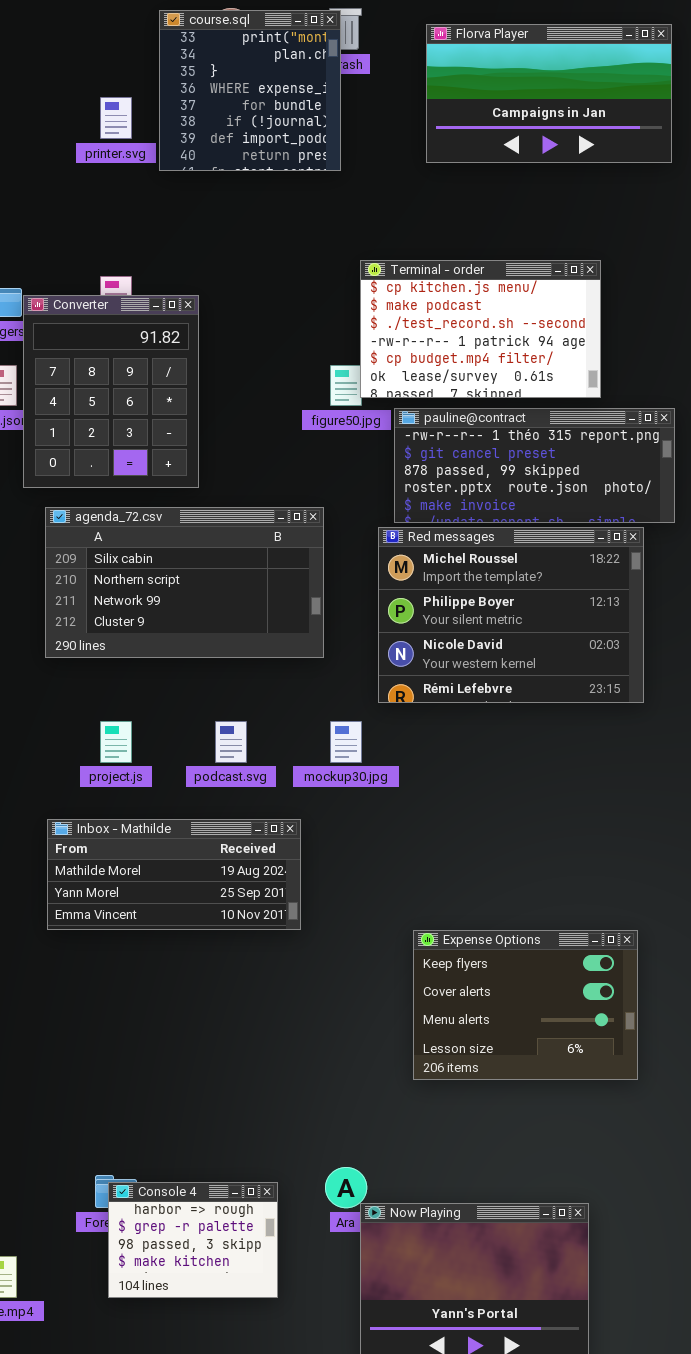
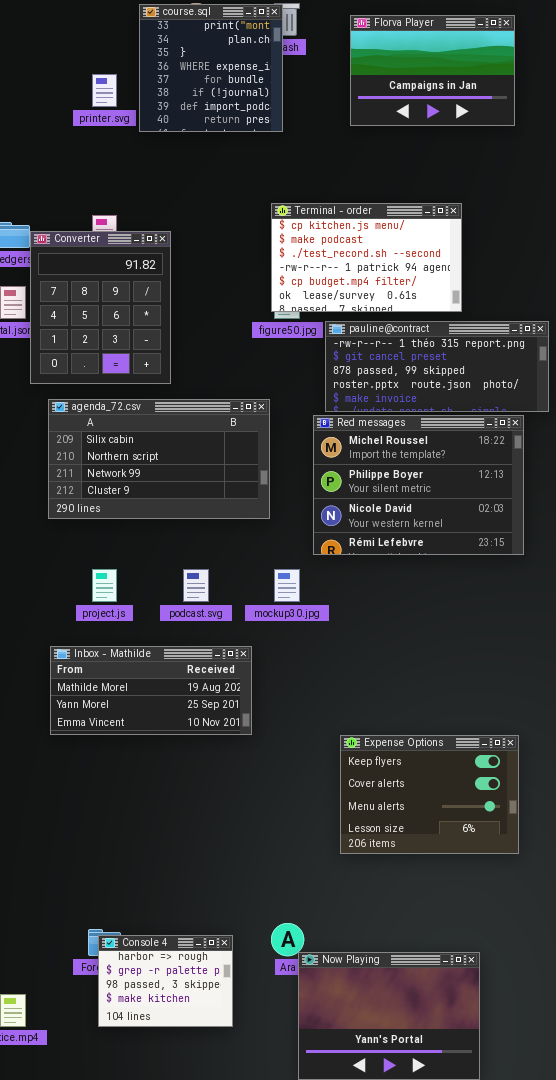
Florva Player: [426,24,672,163] -> [350,15,515,126], resized
Terminal - order: [360,260,601,398] -> [271,203,462,312], moved

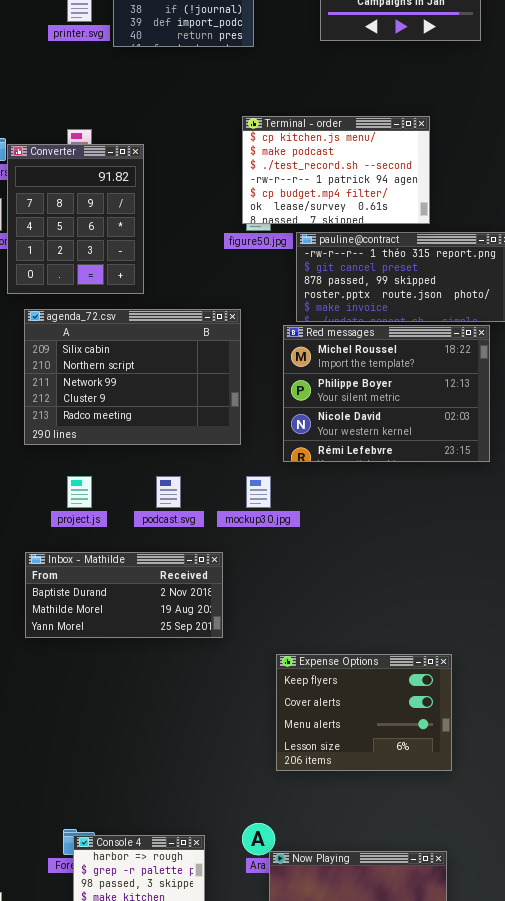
agenda_72.csv: [48,399,270,519] -> [24,309,241,445], resized
Inbox - Mathilde: [50,646,252,735] -> [25,552,223,638], scrolled up 1 row
Expense Options: [340,735,519,854] -> [276,654,452,771], moved

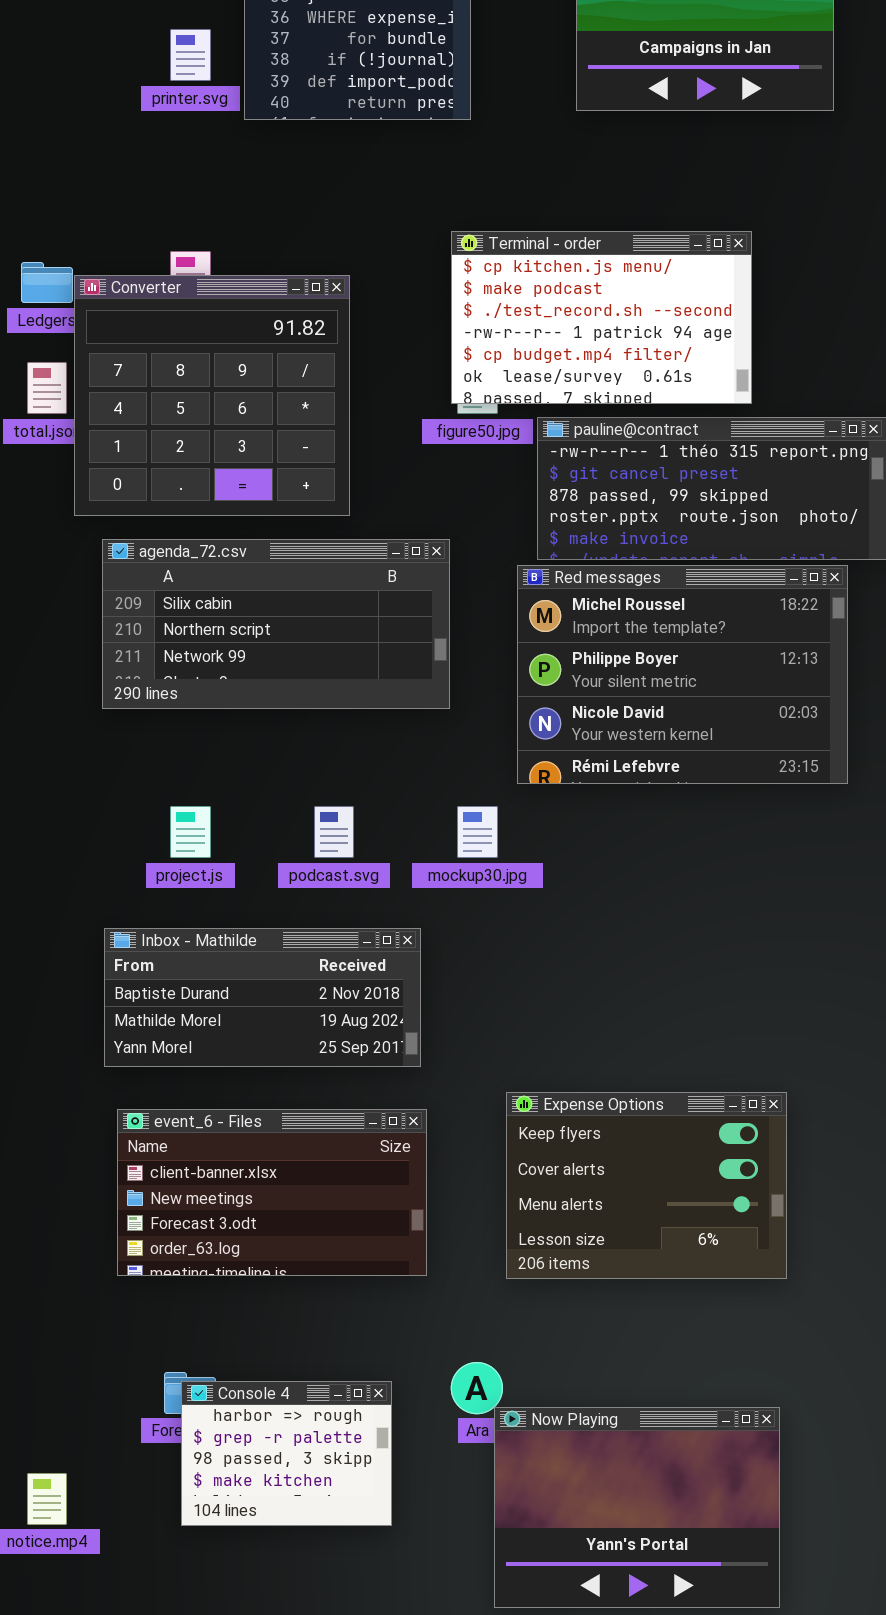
Converter: [7,144,144,294] -> [74,275,350,516], resized
agenda_72.csv: [24,309,241,445] -> [102,539,450,709], resized
event_6 - Files: none -> [117,1109,427,1276], opened

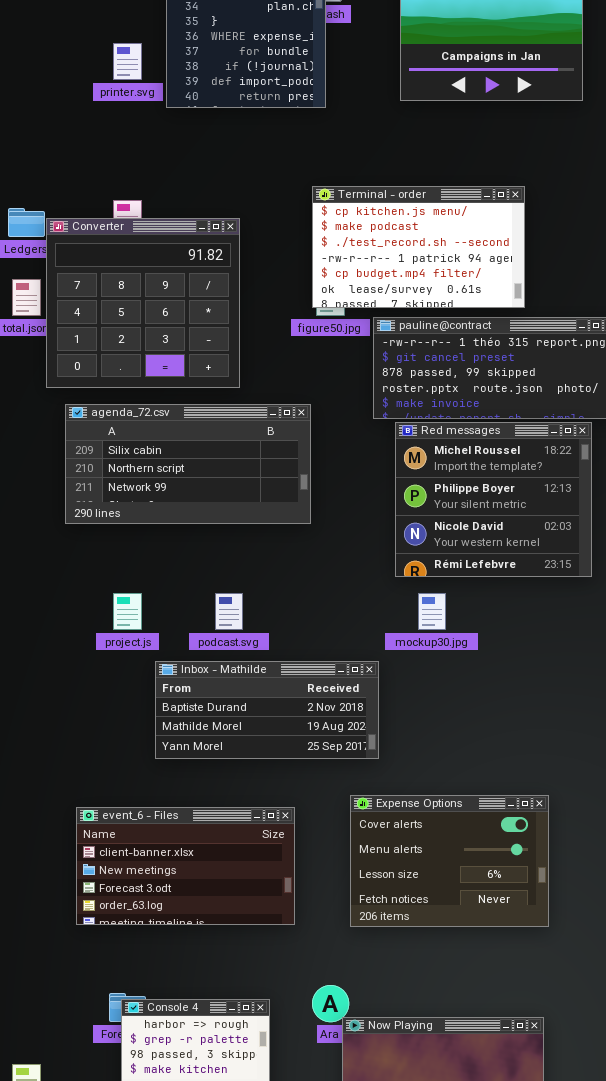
Red messages: [517,565,848,784] -> [395,422,592,577], resized
mockup30.jpg: [457,806,498,858] -> [418,593,446,630], moved
Inbox - Mathilde: [104,928,421,1067] -> [155,661,379,759], moved
Expense Options: [506,1092,787,1279] -> [350,795,549,927], scrolled down 1 row

